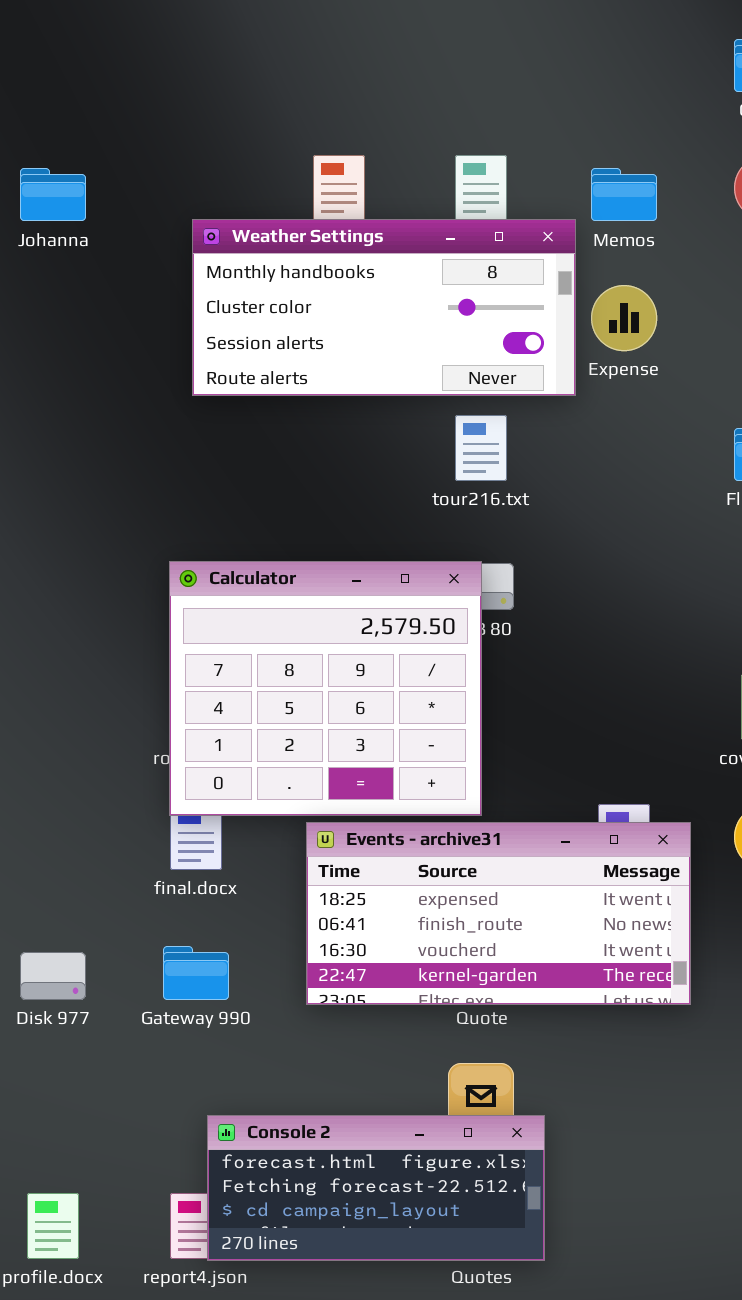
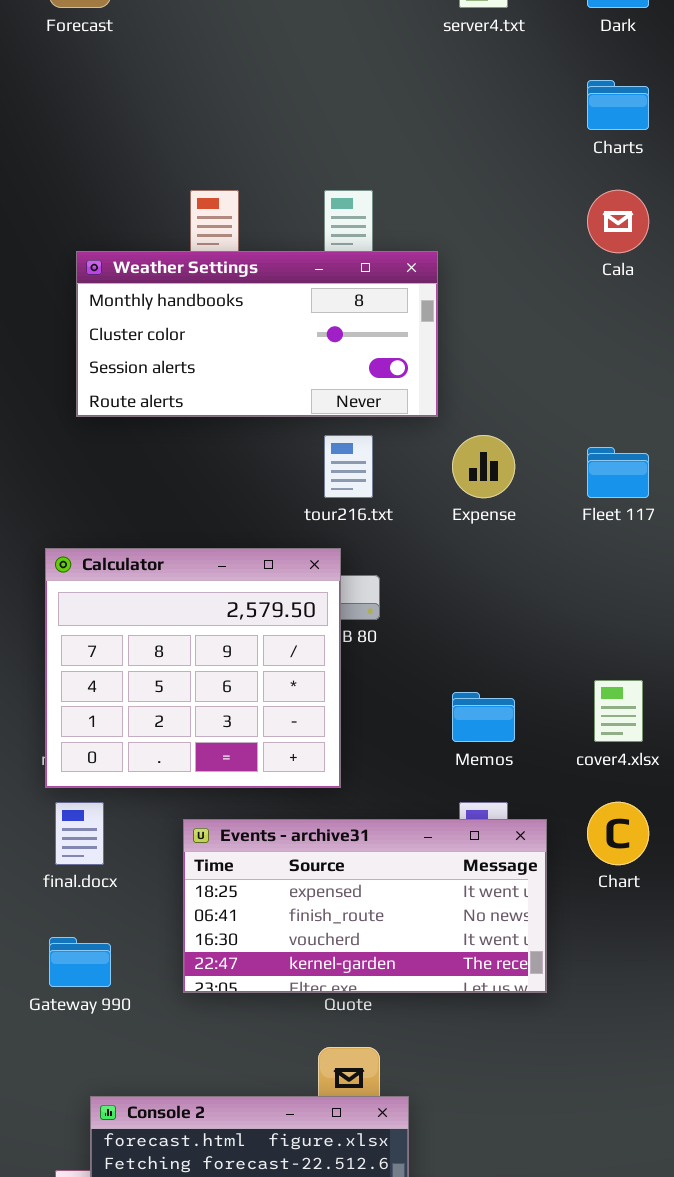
Memos: [591,168,657,221] -> [452,692,515,742], moved
Expense: [591,285,657,351] -> [452,435,515,498], moved
Calculator: [169,561,482,816] -> [45,548,341,788], moved

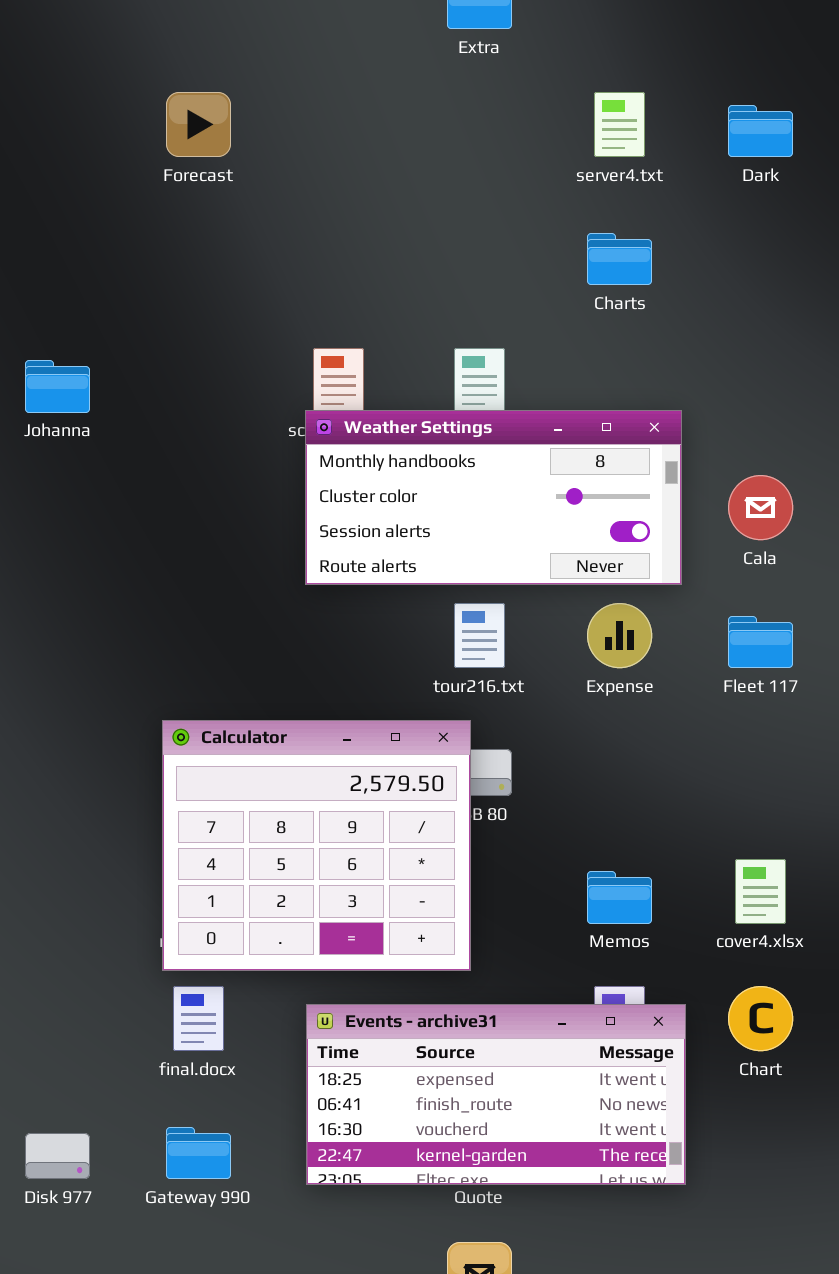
Charts: [587,80,649,130] -> [587,233,652,285], moved
Cala: [587,190,649,253] -> [728,475,793,540], moved
Weather Settings: [76,251,438,417] -> [305,410,682,585], moved

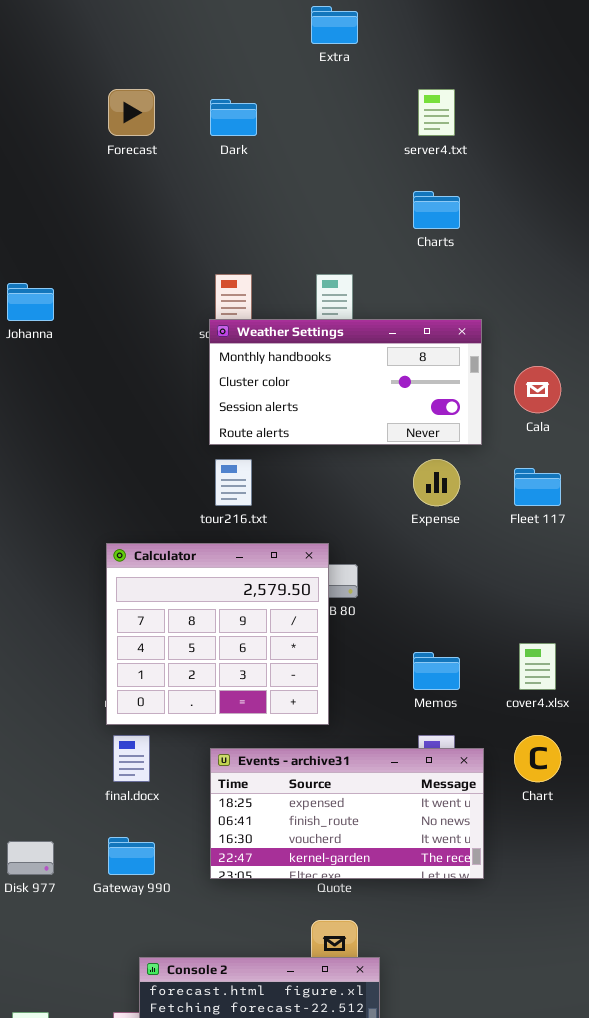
Dark: [728,105,793,157] -> [210,99,257,136], moved
tour216.txt: [454,603,505,668] -> [215,459,252,506], moved

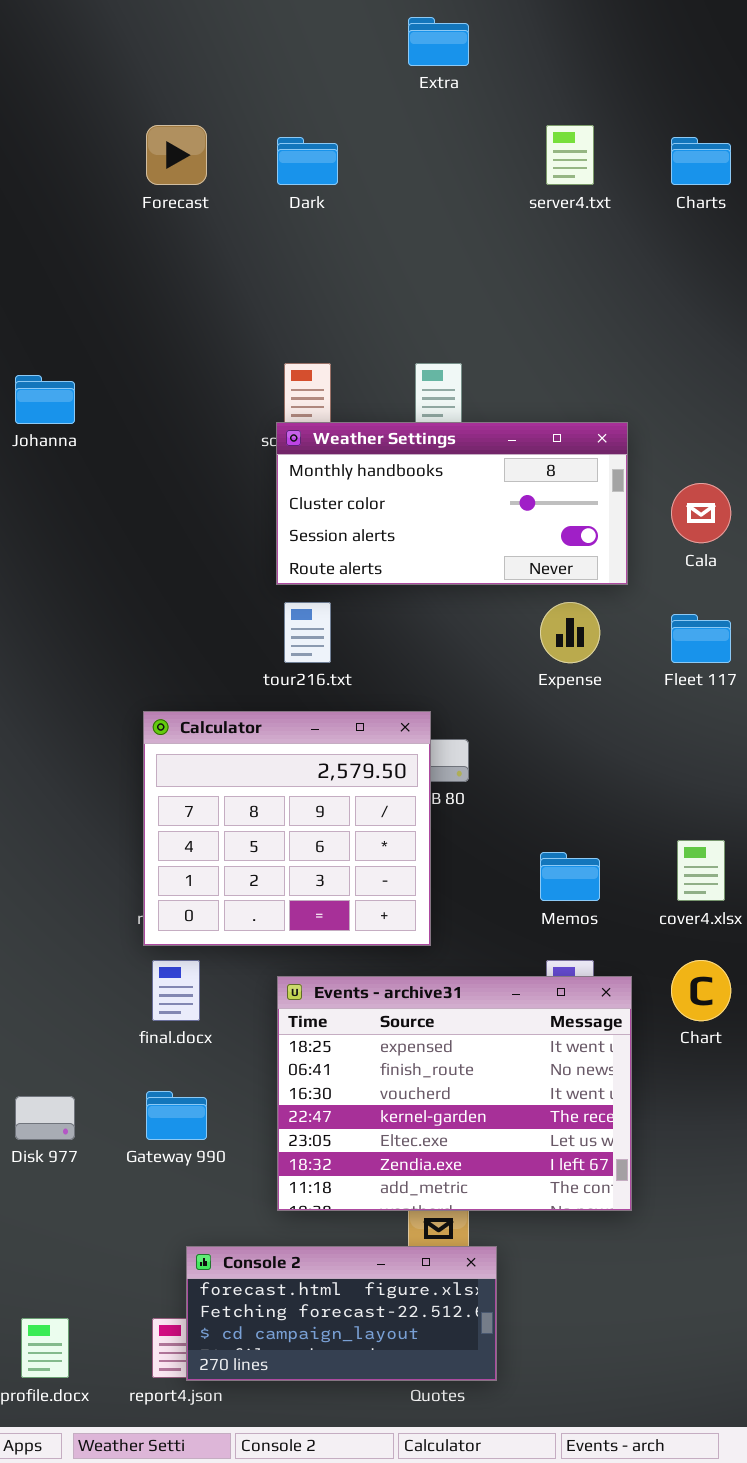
Charts: [413,191,460,229] -> [671,137,731,185], moved
Events - archive31: [210,748,484,879] -> [277,976,632,1211], resized

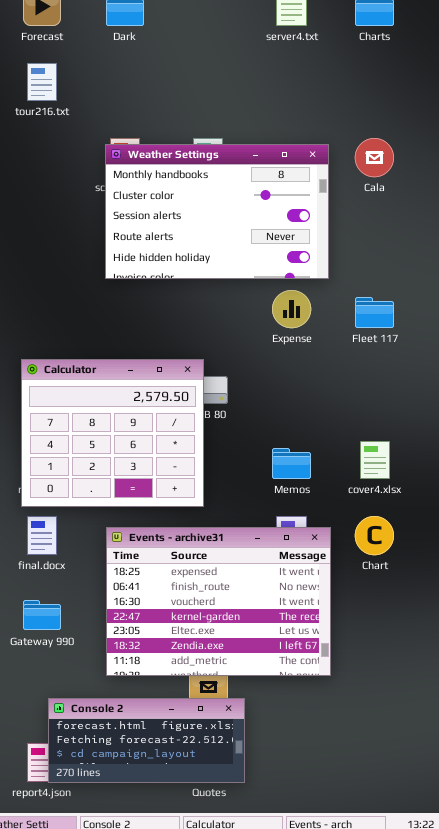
Weather Settings: [276,422,628,585] -> [105,144,329,279], resized
Cala: [671,483,731,543] -> [355,138,394,177], moved
tour216.txt: [284,602,331,663] -> [27,63,57,101], moved

